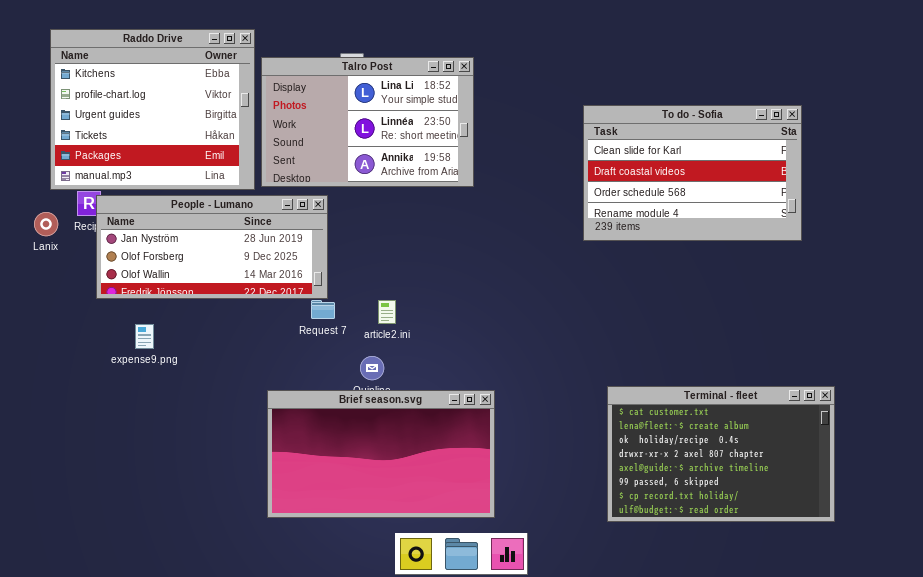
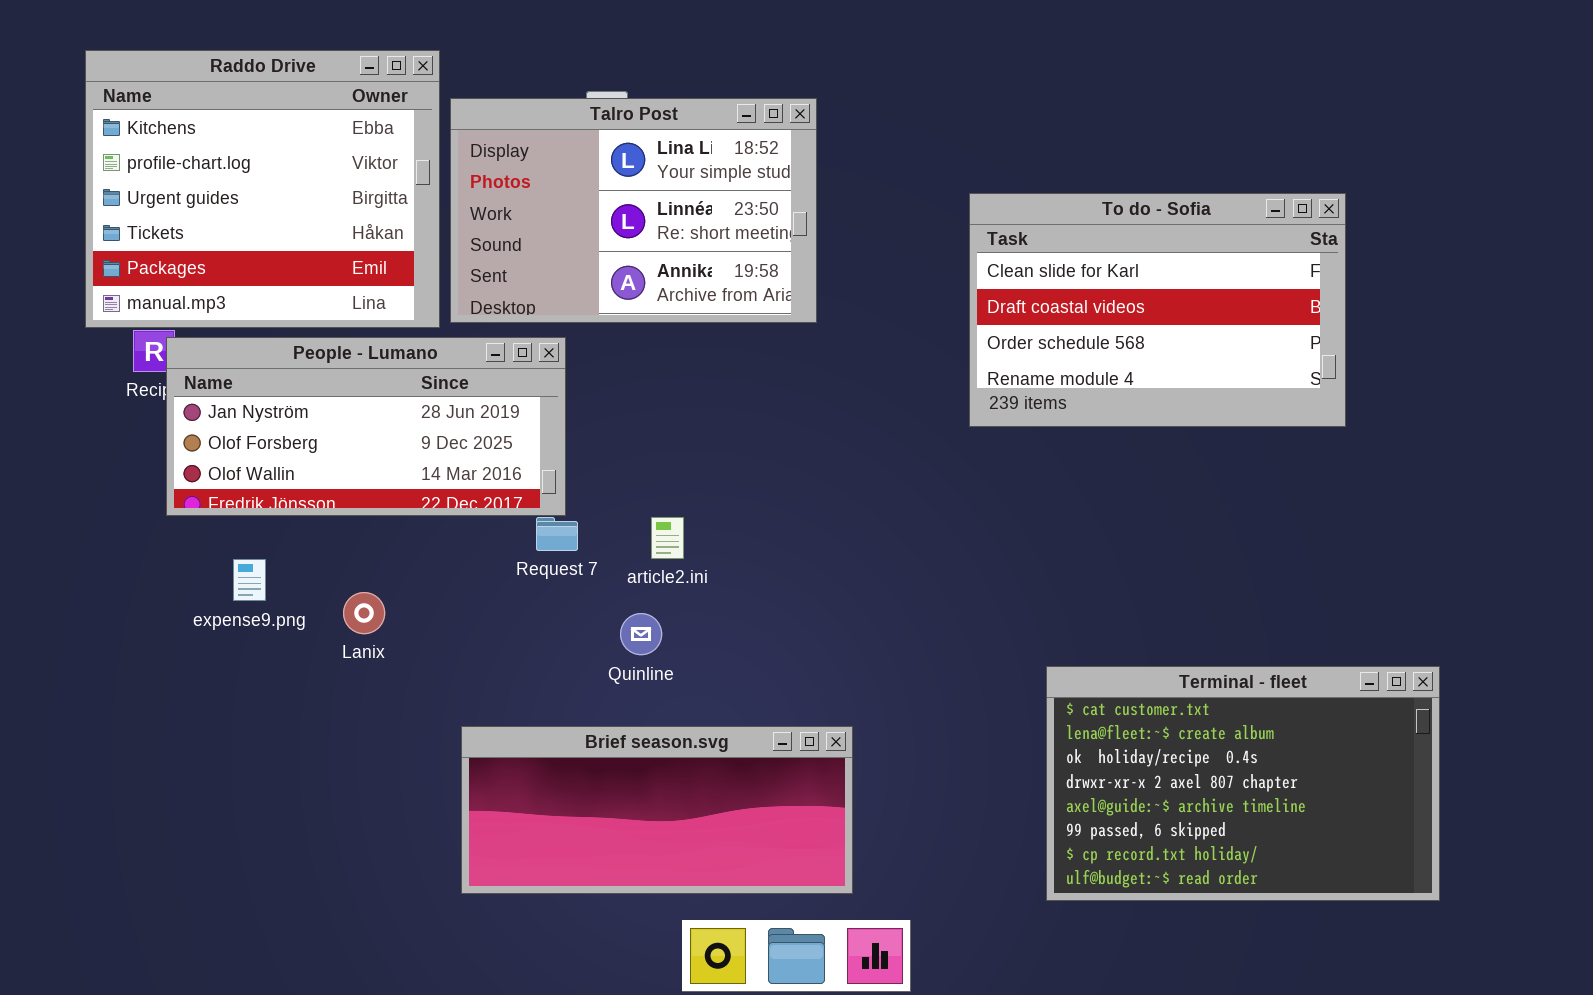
To do - Sofia: [583,105,802,241] -> [969,193,1346,427], moved
Lanix: [34,212,58,236] -> [343,592,385,634], moved
Brief season.svg: [267,390,495,518] -> [461,726,853,894], resized

